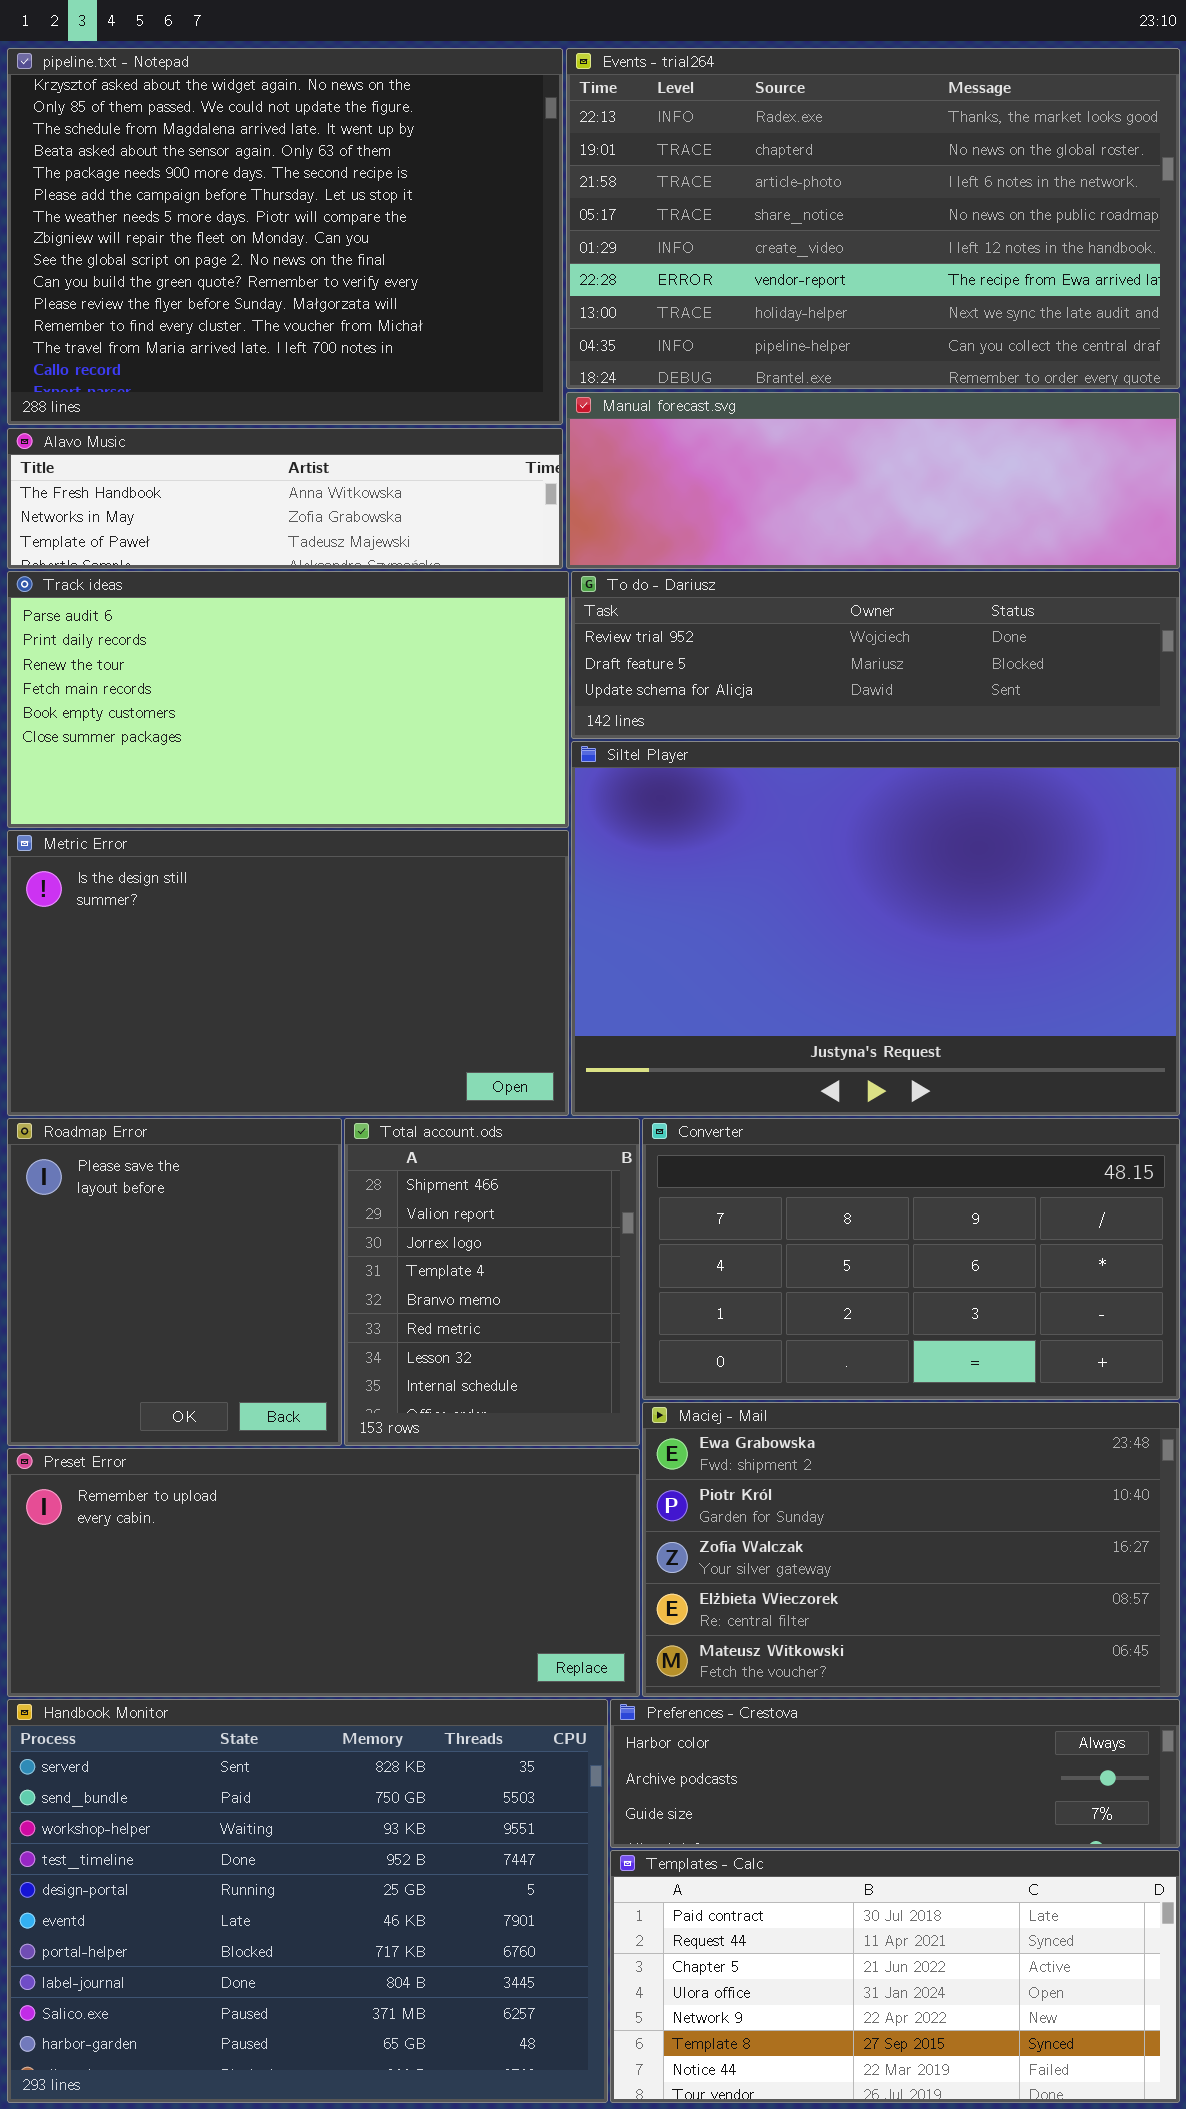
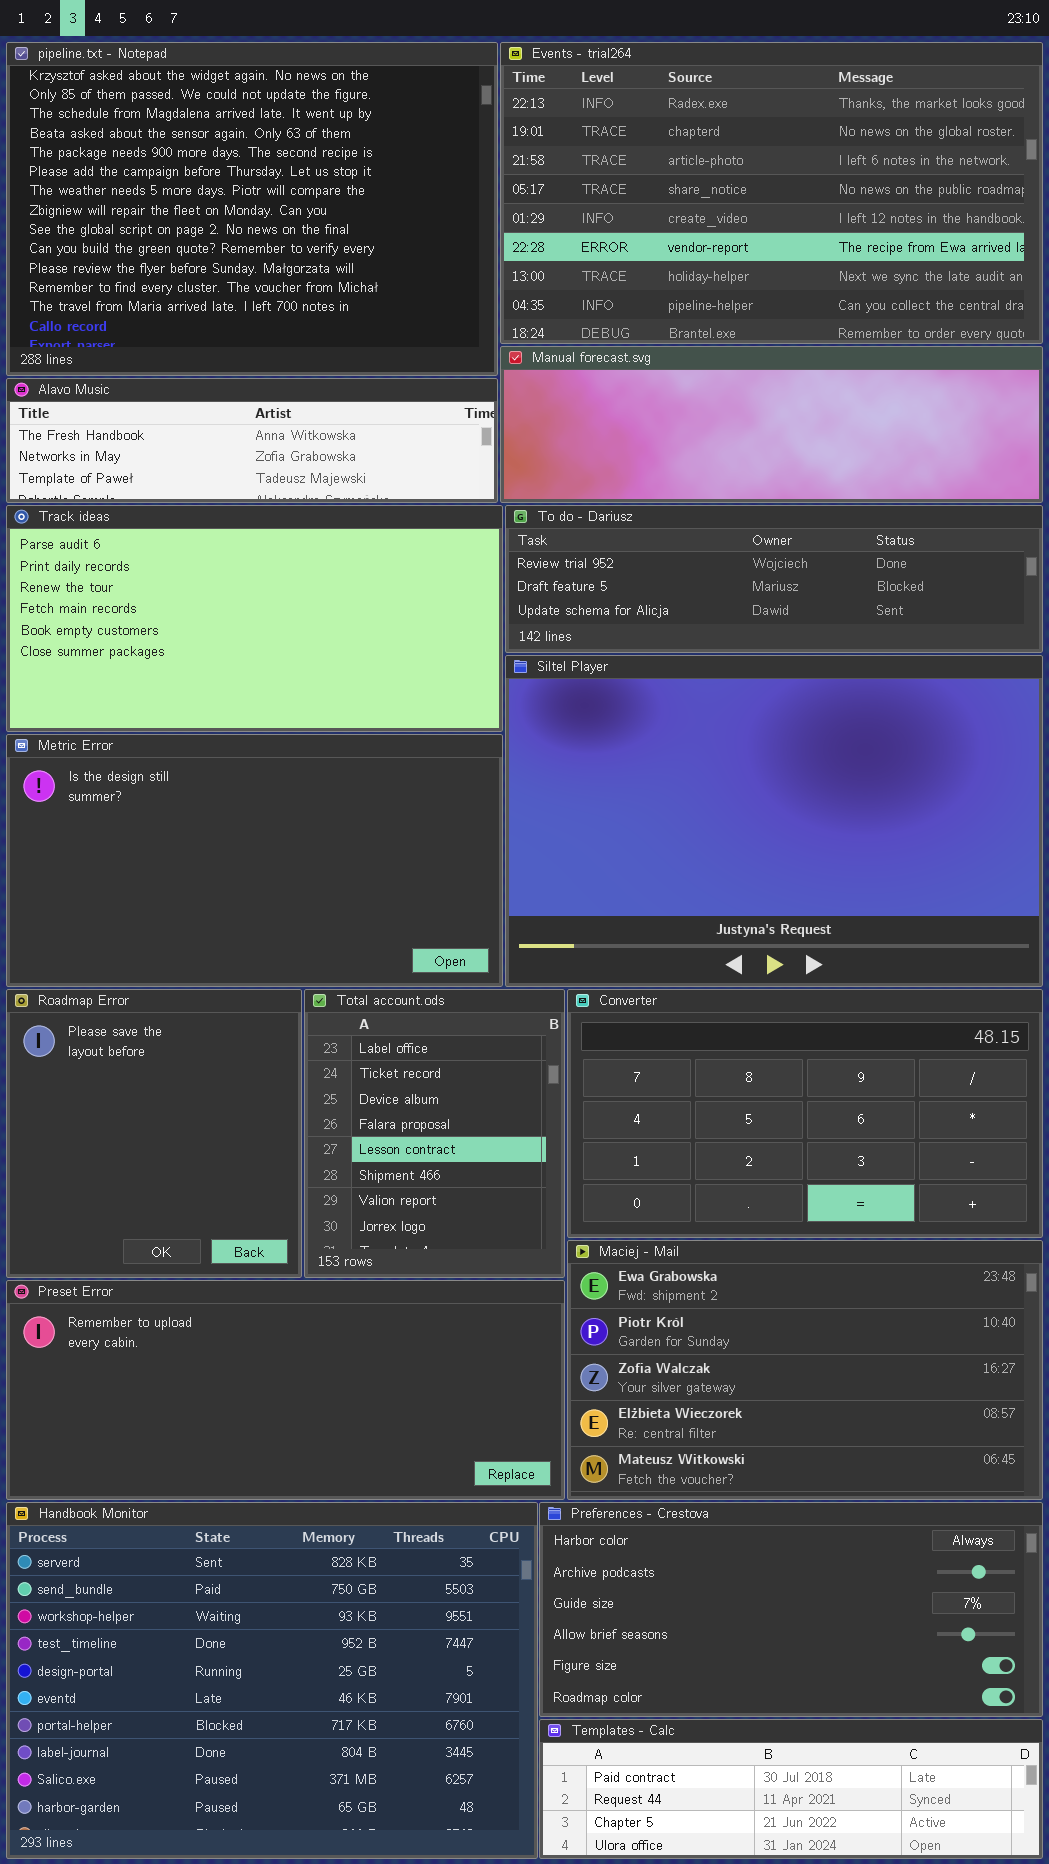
Total account.ods: [344,1118,640,1446] -> [304,989,565,1278], scrolled up 5 rows
Preferences - Crestova: [610,1699,1180,1848] -> [539,1502,1043,1717], resized
Templates - Calc: [610,1850,1180,2103] -> [539,1719,1043,1859], resized

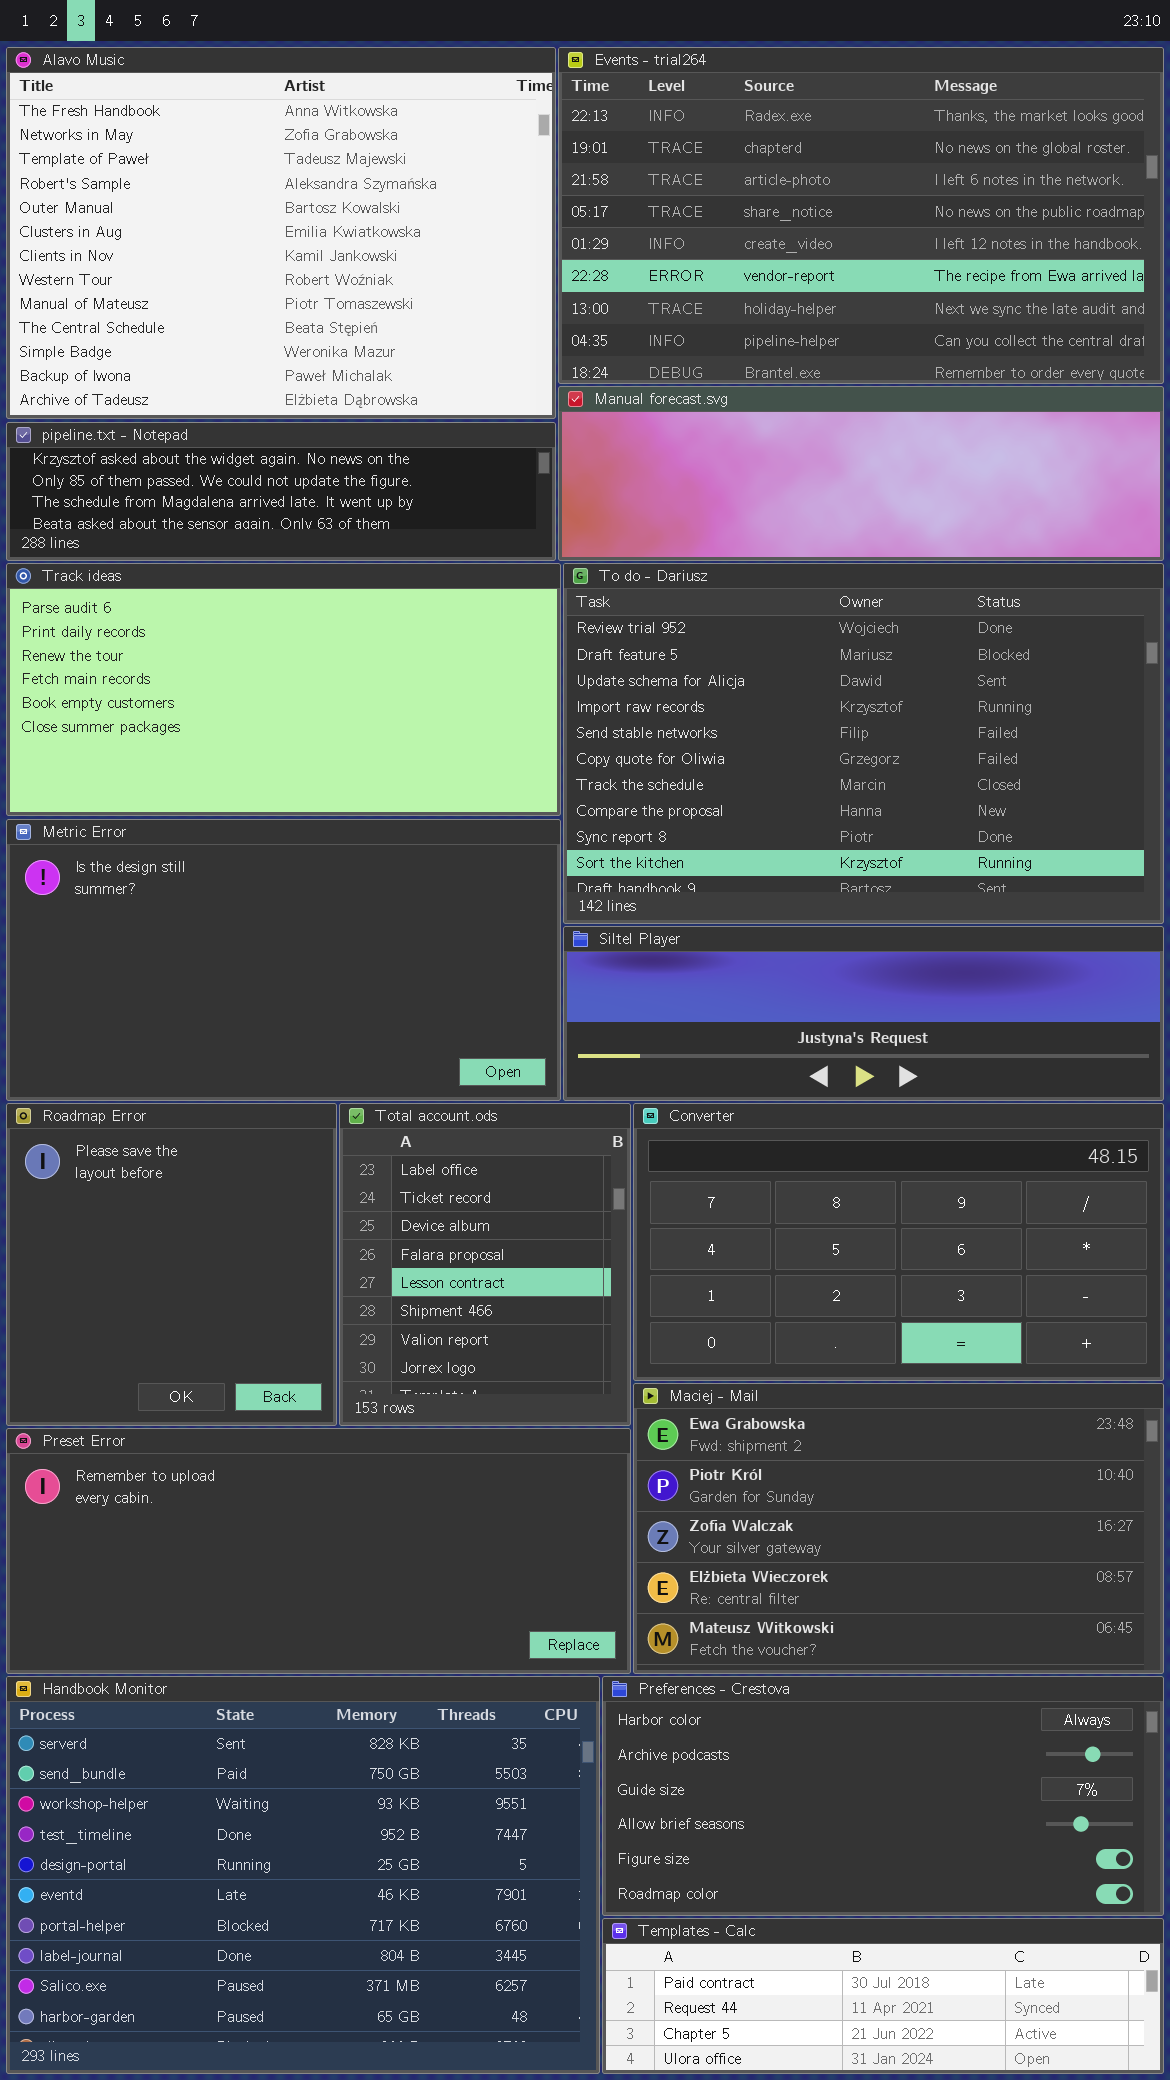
pipeline.txt - Notepad: [6,42,498,376] -> [6,422,556,561], moved, resized
Alavo Music: [6,378,498,503] -> [6,47,556,419], moved, resized
To do - Dariusz: [505,505,1043,653] -> [563,563,1164,924], resized
Siltel Player: [505,655,1043,987] -> [563,926,1164,1101], resized

